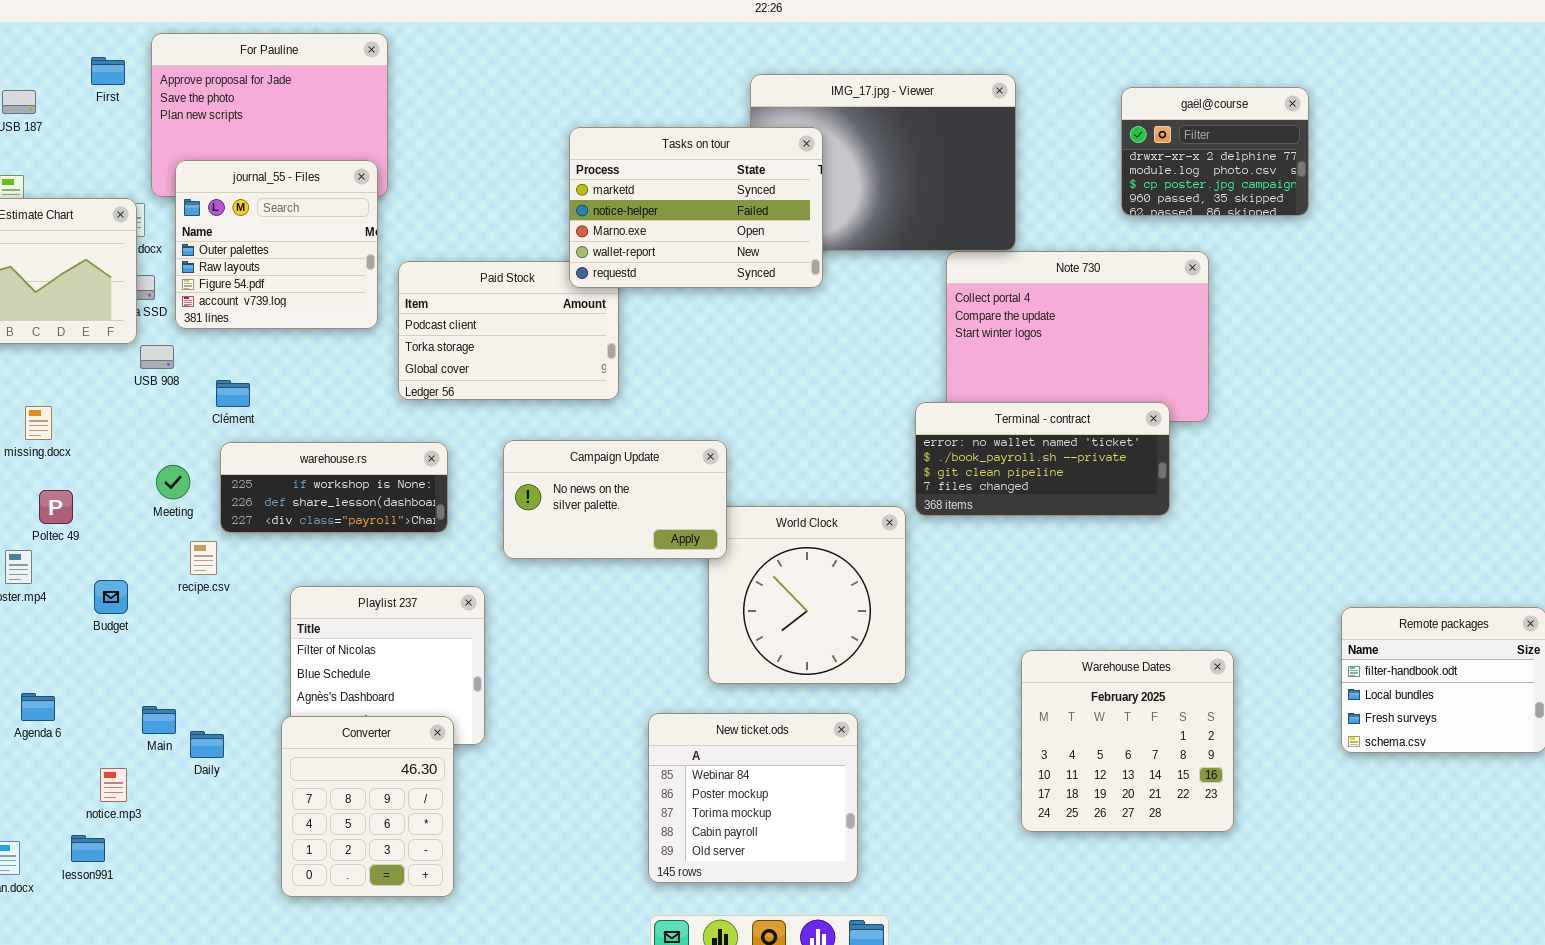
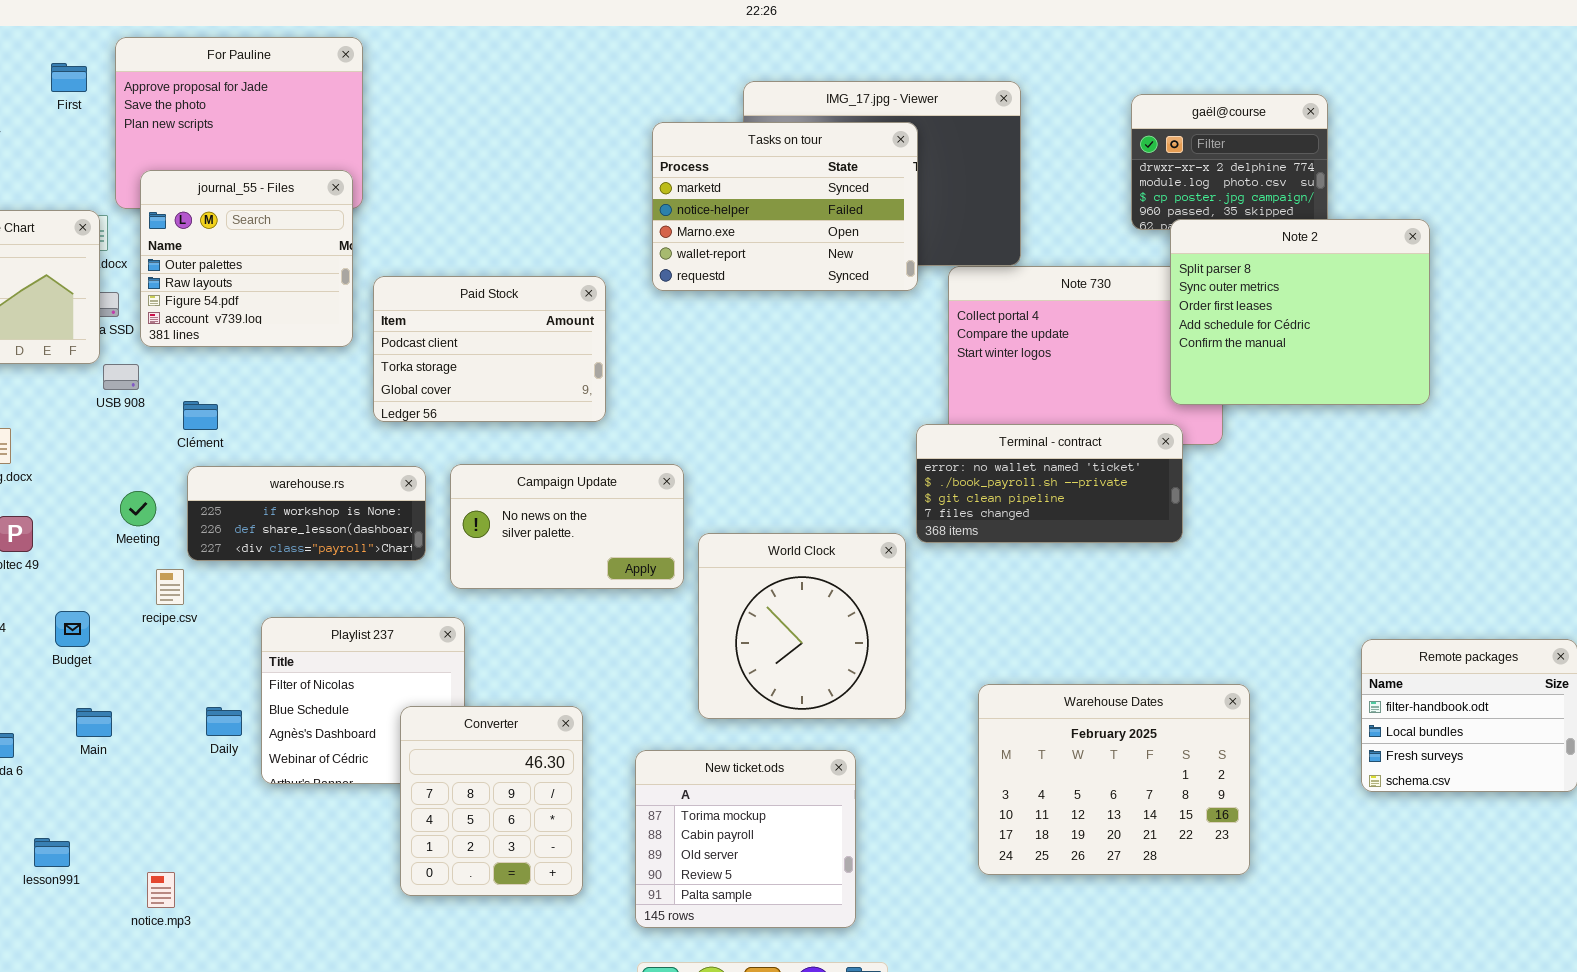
Tasks on tour: [569,127,823,288] -> [652,122,918,291], moved
Note 2: none -> [1170,219,1430,405], opened
Campaign Update: [503,440,727,559] -> [450,464,684,589], moved
Warehouse Dates: [1021,650,1234,832] -> [978,684,1250,875], resized
Main: [142,706,176,734] -> [76,708,112,737], moved
New ticket.ods: [648,713,858,883] -> [635,750,856,928], scrolled down 2 rows
Converter: [281,716,454,897] -> [400,706,583,896], moved
Daily: [190,731,224,758] -> [206,707,242,736], moved
notice.mp3: [100,768,127,802] -> [147,872,175,908], moved
lesson991: [71,835,105,862] -> [34,838,70,867], moved

